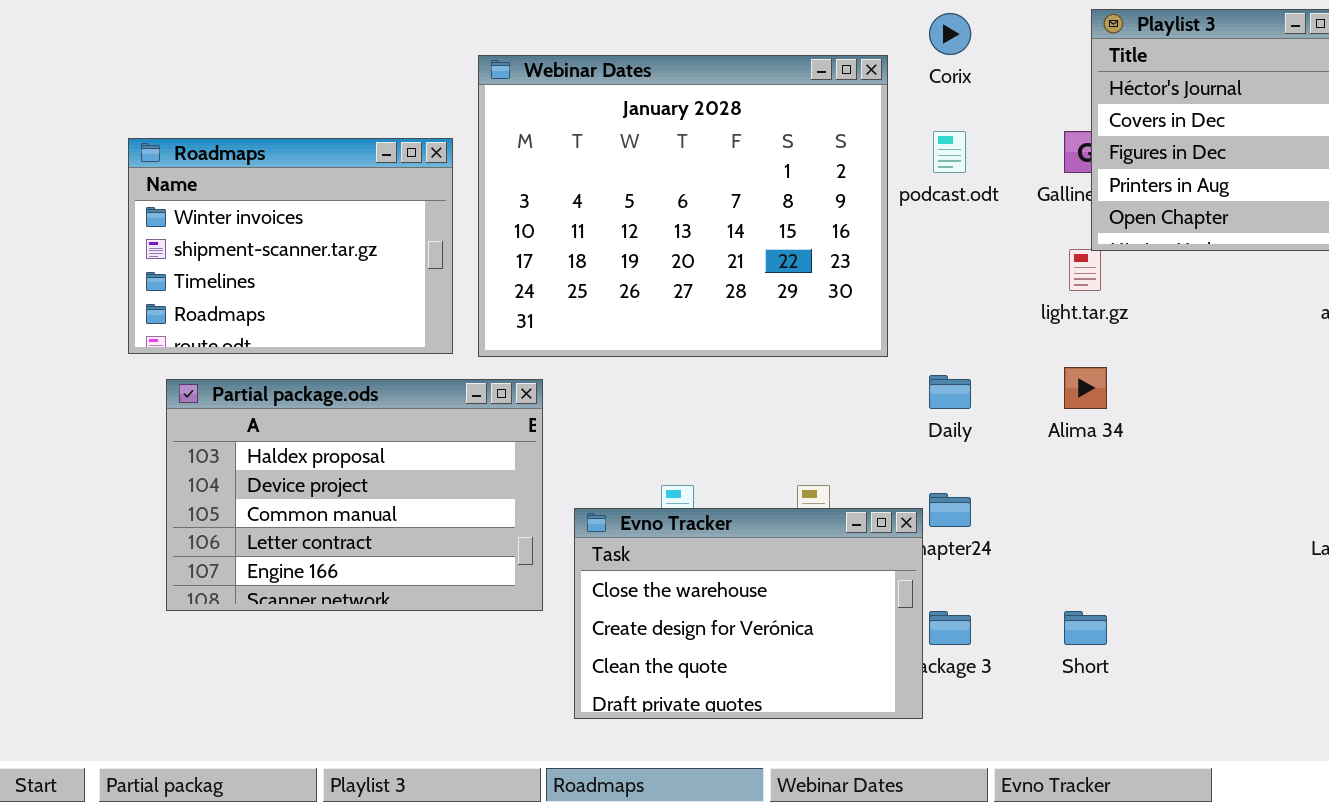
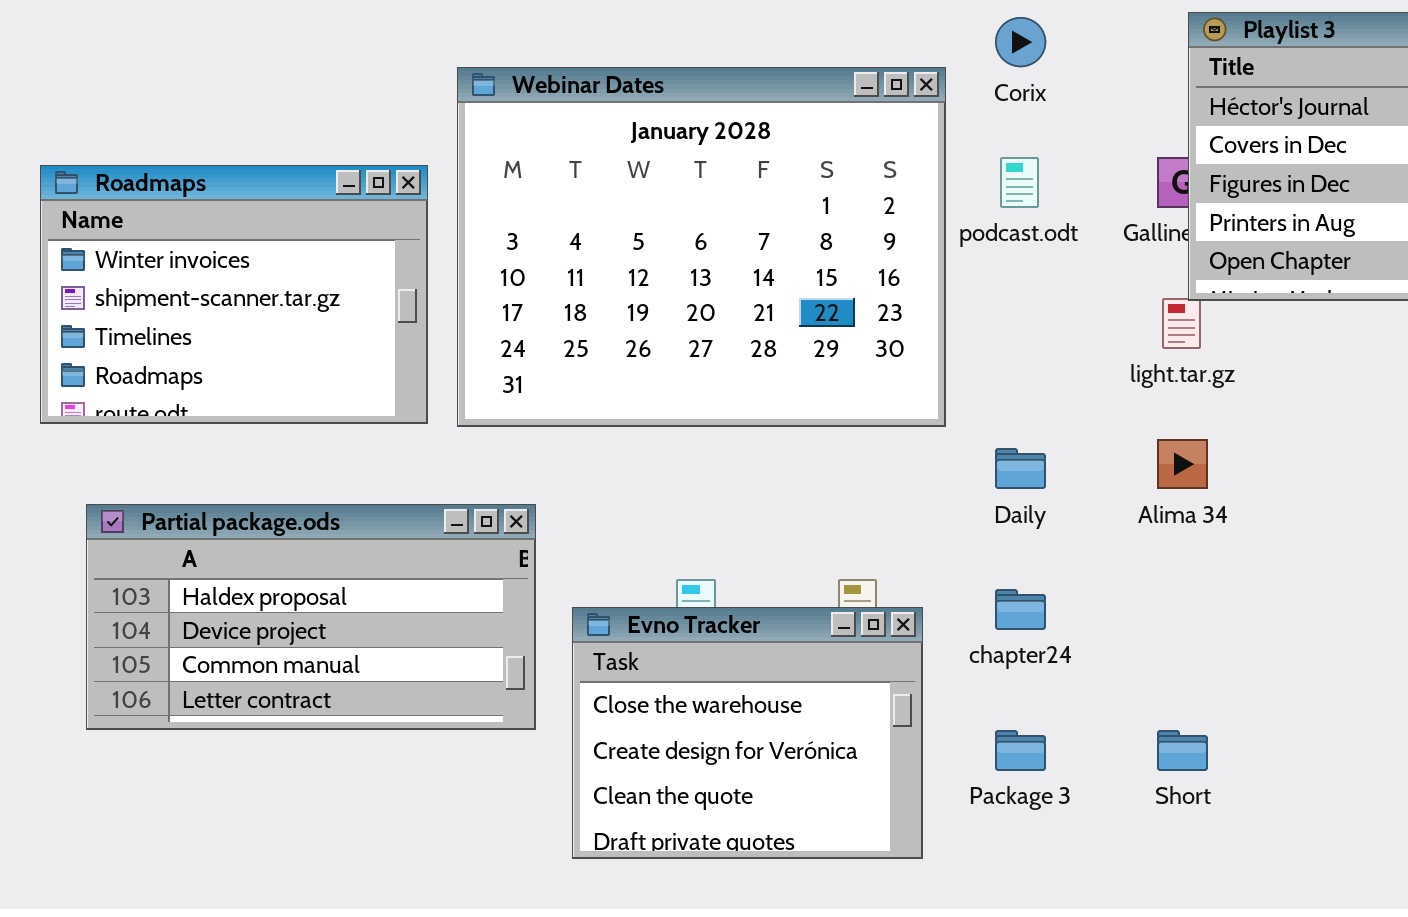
Partial package.ods: [166,379,543,611] -> [86,504,536,730], resized
Evno Tracker: [574,508,923,719] -> [572,607,923,859], resized

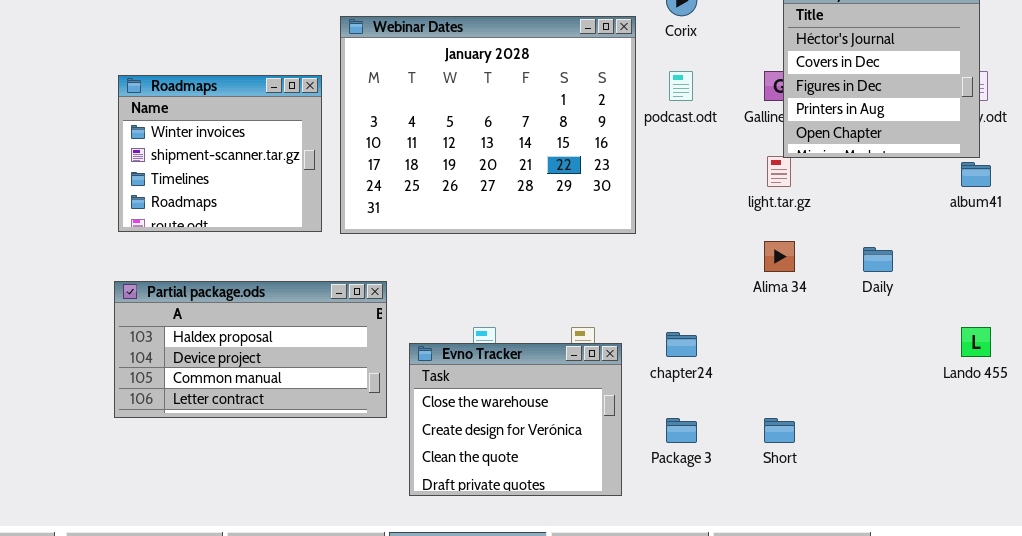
Roadmaps: [40,165,428,424] -> [118,75,322,232], resized
Daily: [995,448,1046,489] -> [863,247,893,272], moved

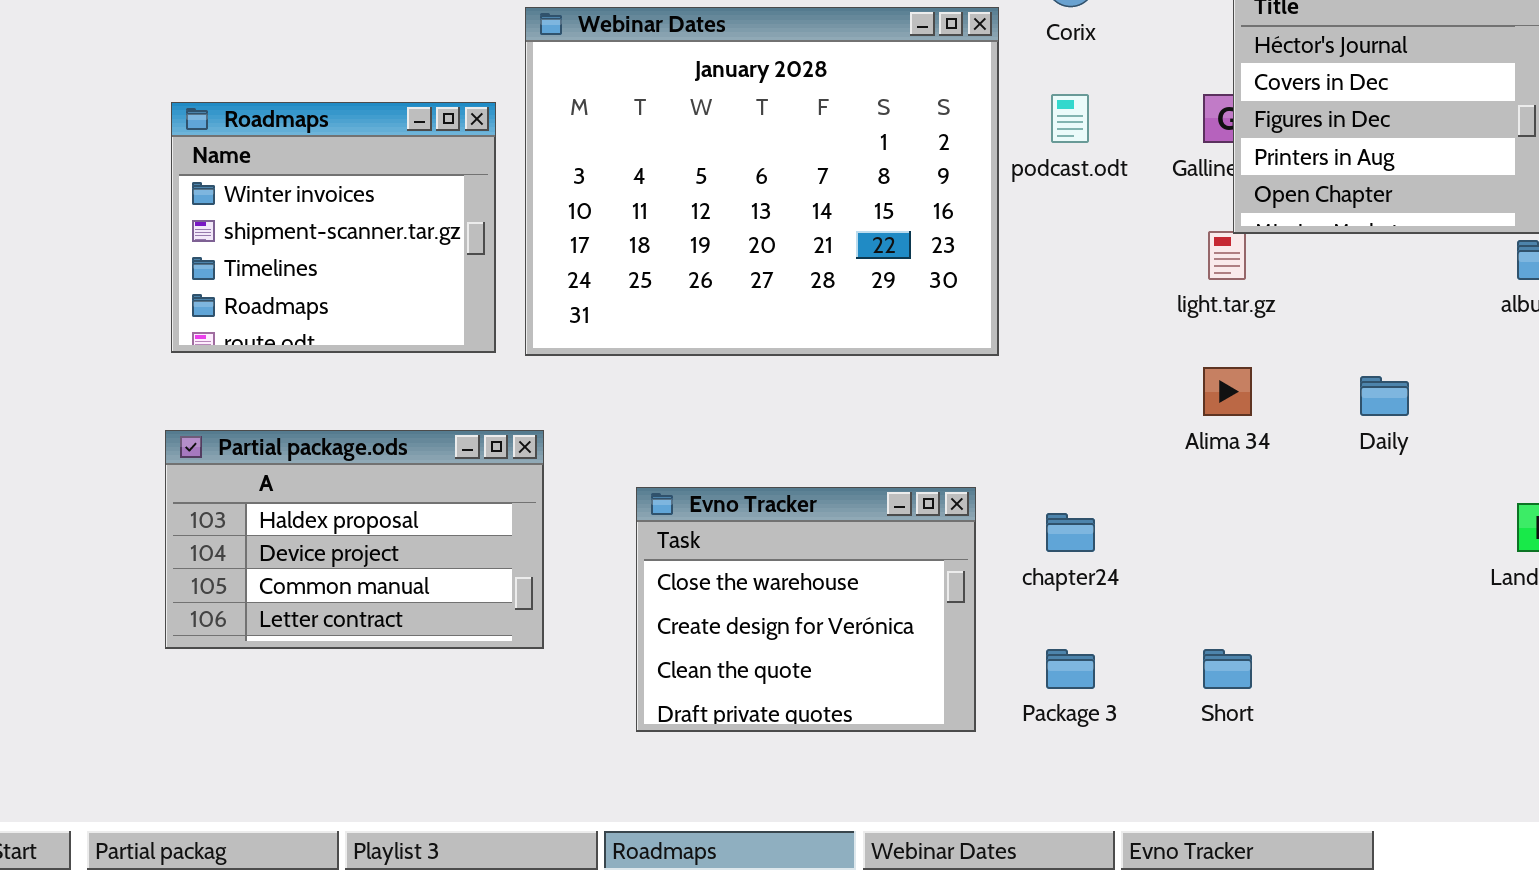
Partial package.ods: [114,281,387,418] -> [165,430,544,649], resized
Evno Tracker: [409,343,622,496] -> [636,487,976,732], moved

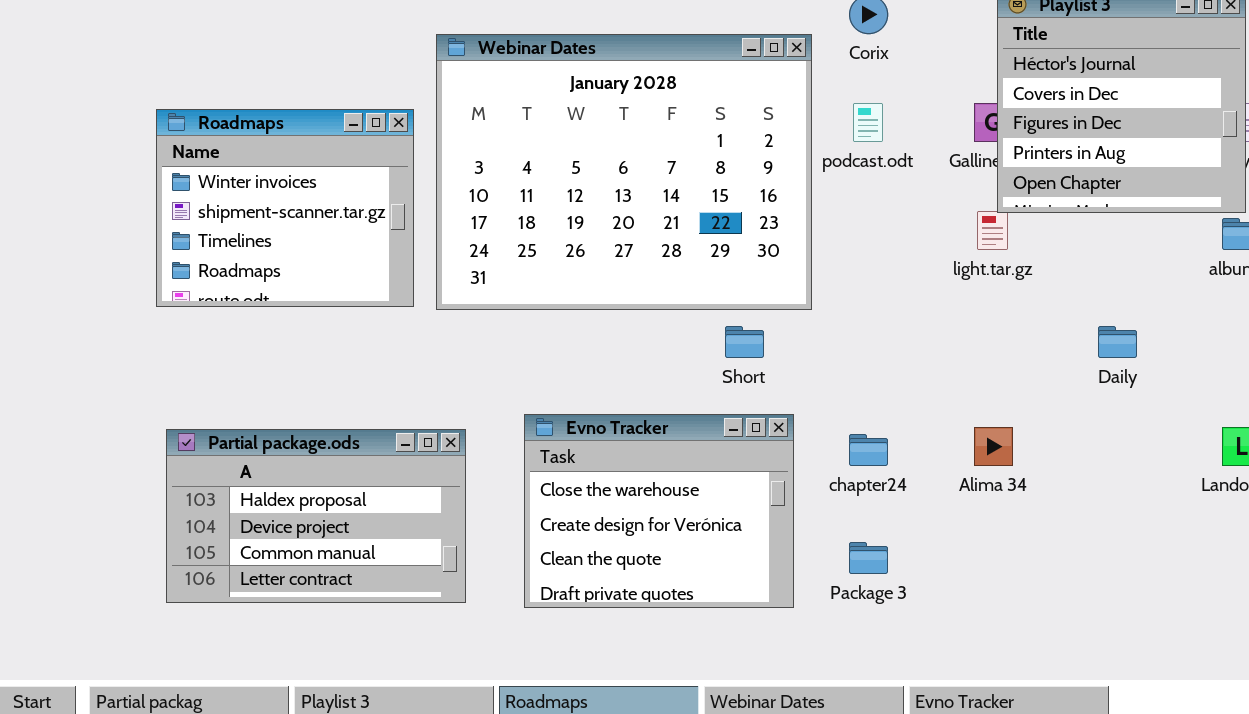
Alima 34: [1203,367,1252,416] -> [974,427,1013,466], moved
Partial package.ods: [165,430,544,649] -> [166,429,466,603], moved
Short: [1203,649,1252,689] -> [725,326,764,358], moved

